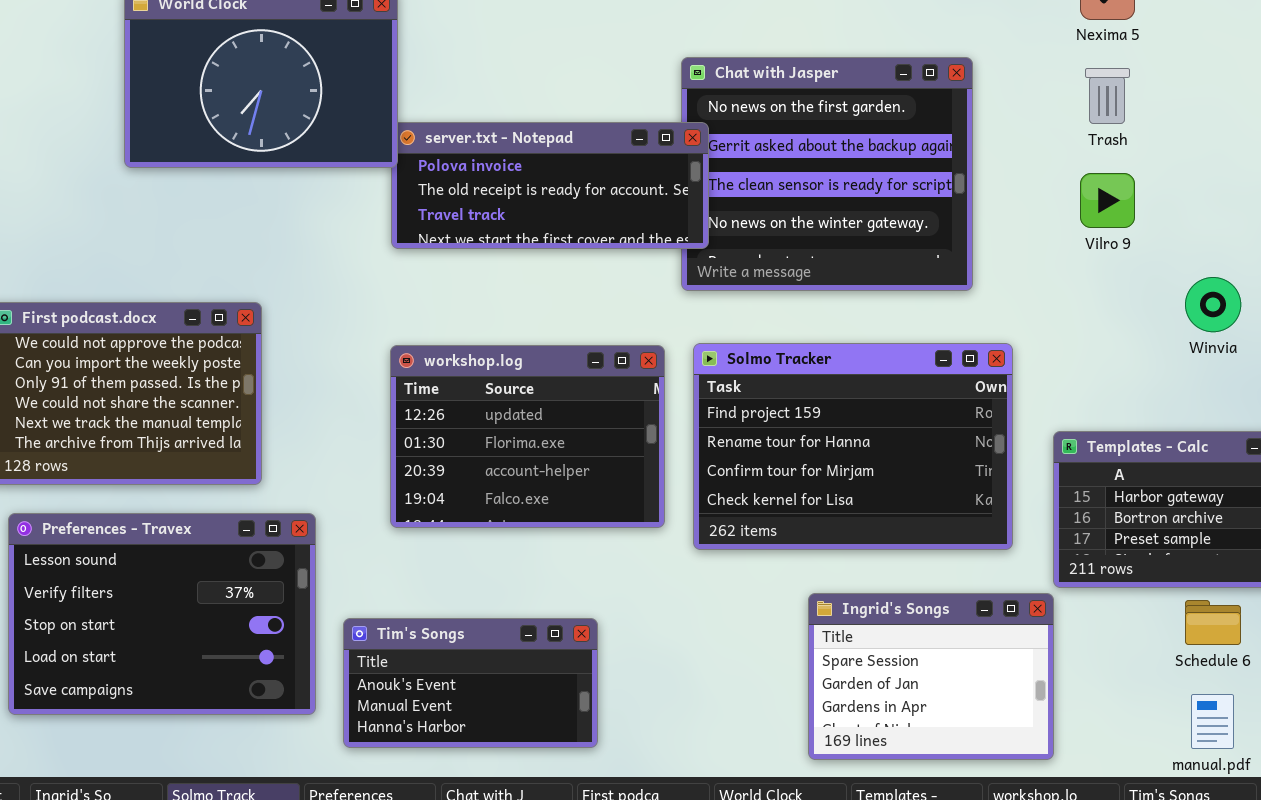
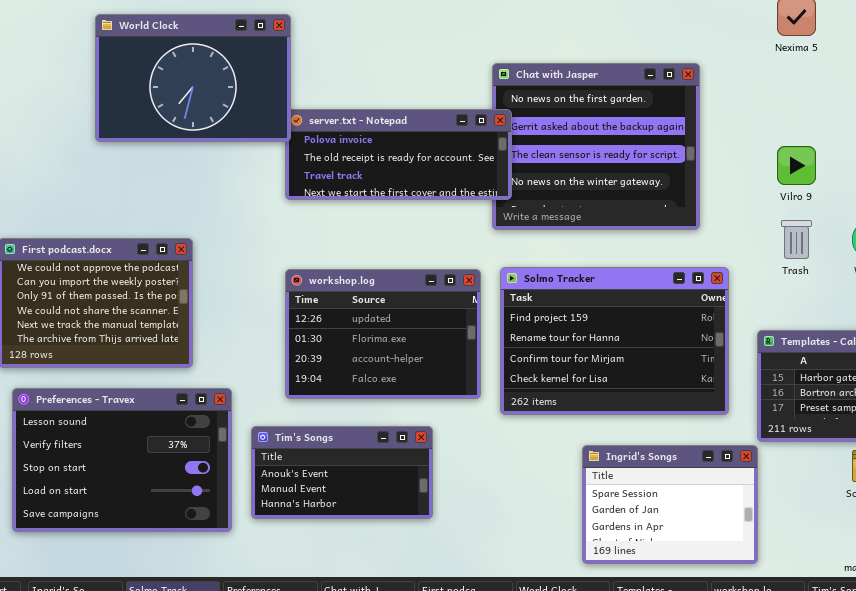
Trash: [1085,68,1130,124] -> [781,220,812,259], moved
Tim's Songs: [343,618,598,748] -> [251,426,433,519], moved

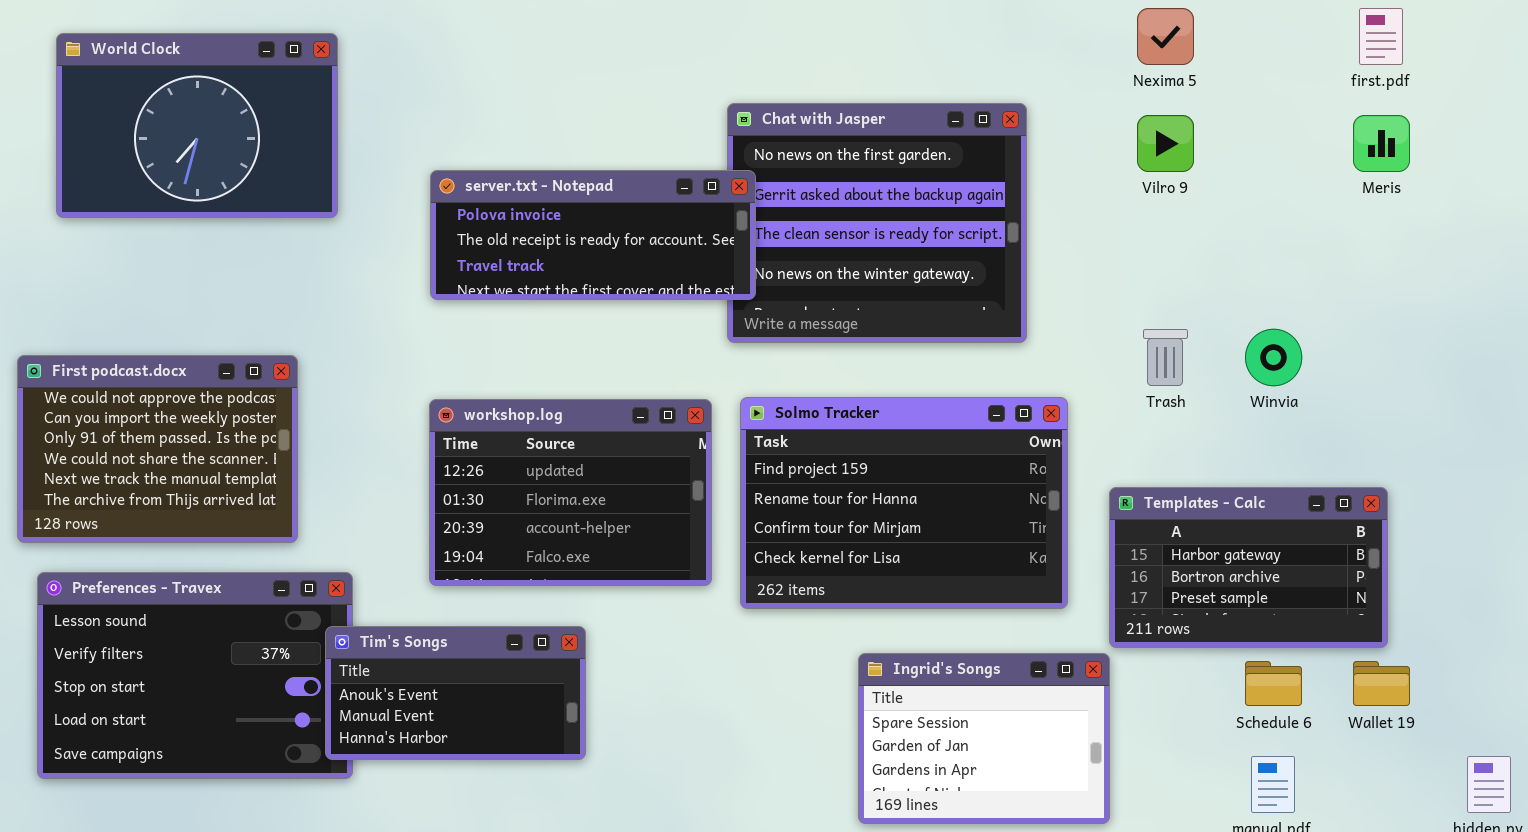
World Clock: [95,14,291,142] -> [56,33,338,218], moved
Vilro 9: [777,146,816,185] -> [1137,115,1194,172], moved
Tim's Songs: [251,426,433,519] -> [325,626,586,760], moved

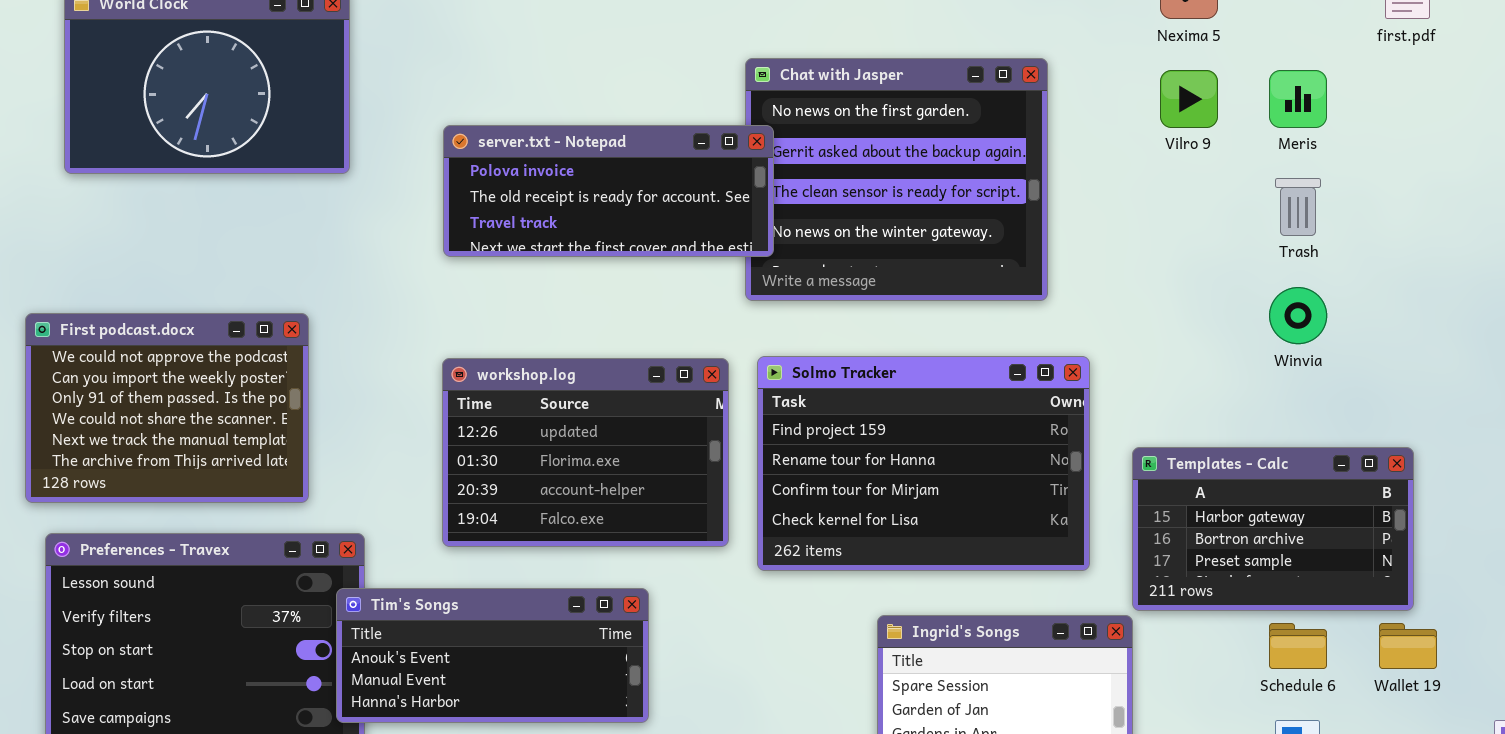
Meris: [1353,115,1410,172] -> [1269,70,1327,128], moved
Trash: [1143,329,1188,386] -> [1275,178,1321,236], moved
Tim's Songs: [325,626,586,760] -> [336,588,649,723], resized

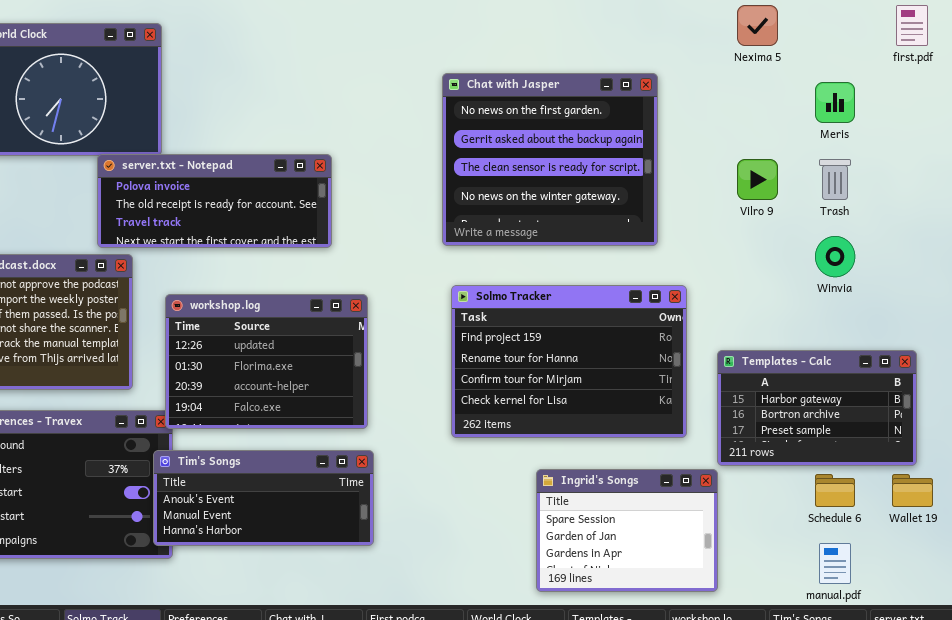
Vilro 9: [1160,70,1218,128] -> [737,159,778,200], moved
server.txt - Notepad: [443,125,774,257] -> [97,154,332,248], moved
workshop.log: [442,358,729,547] -> [165,294,368,429], moved

